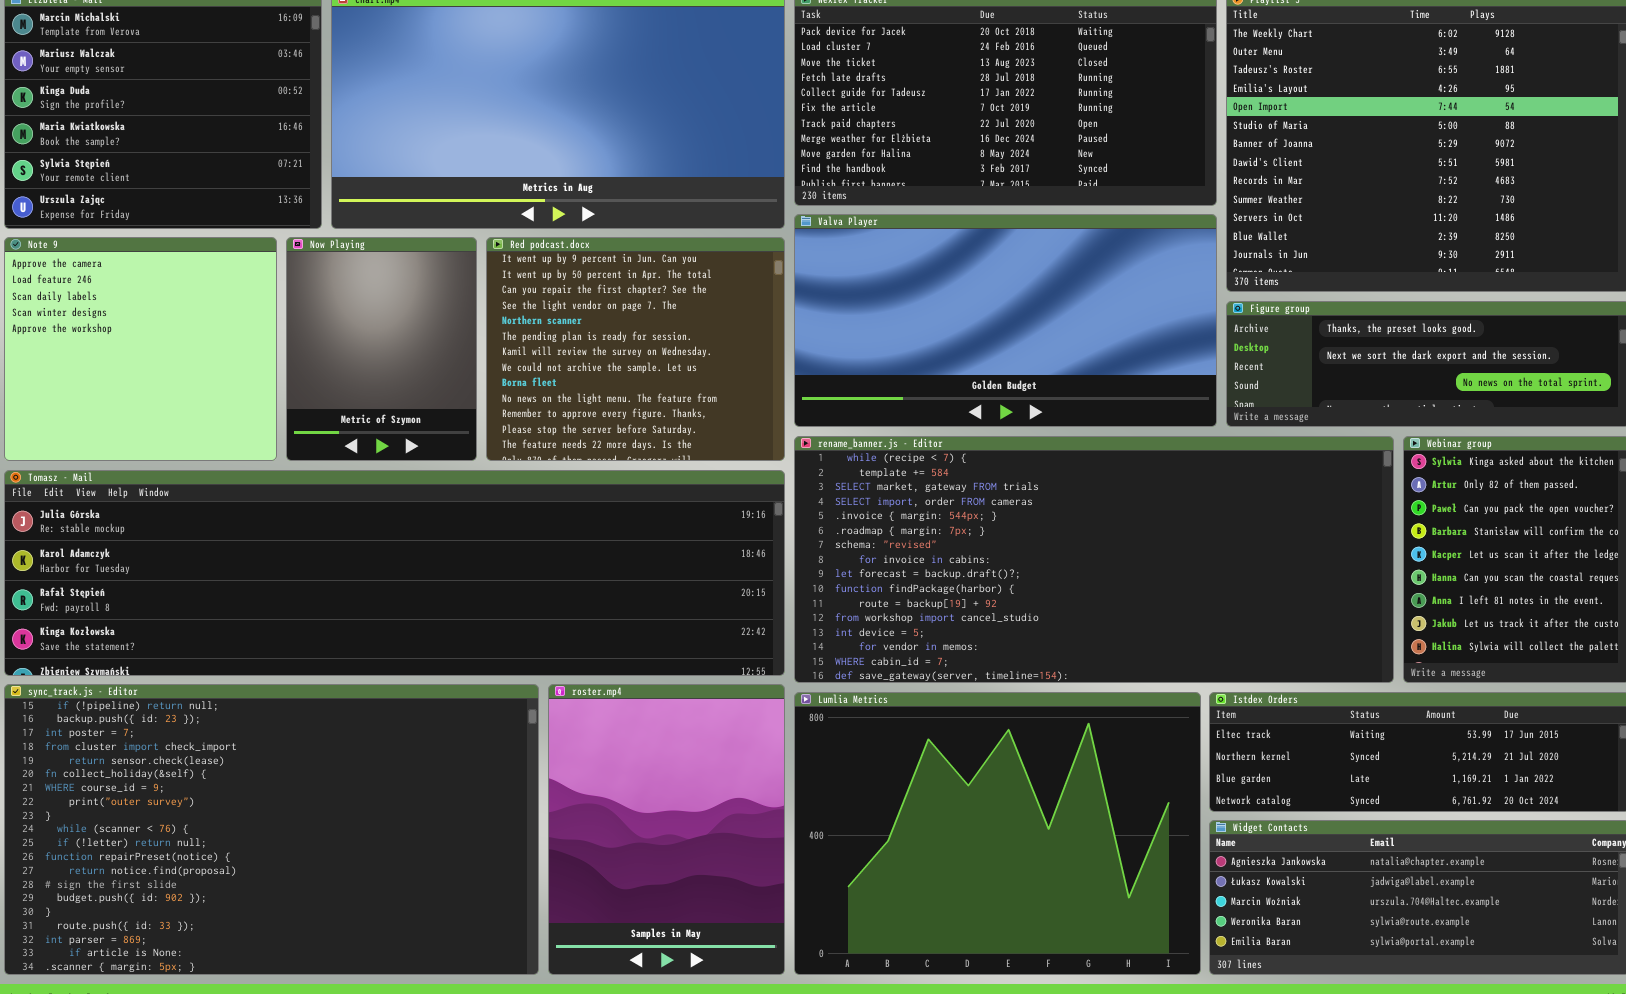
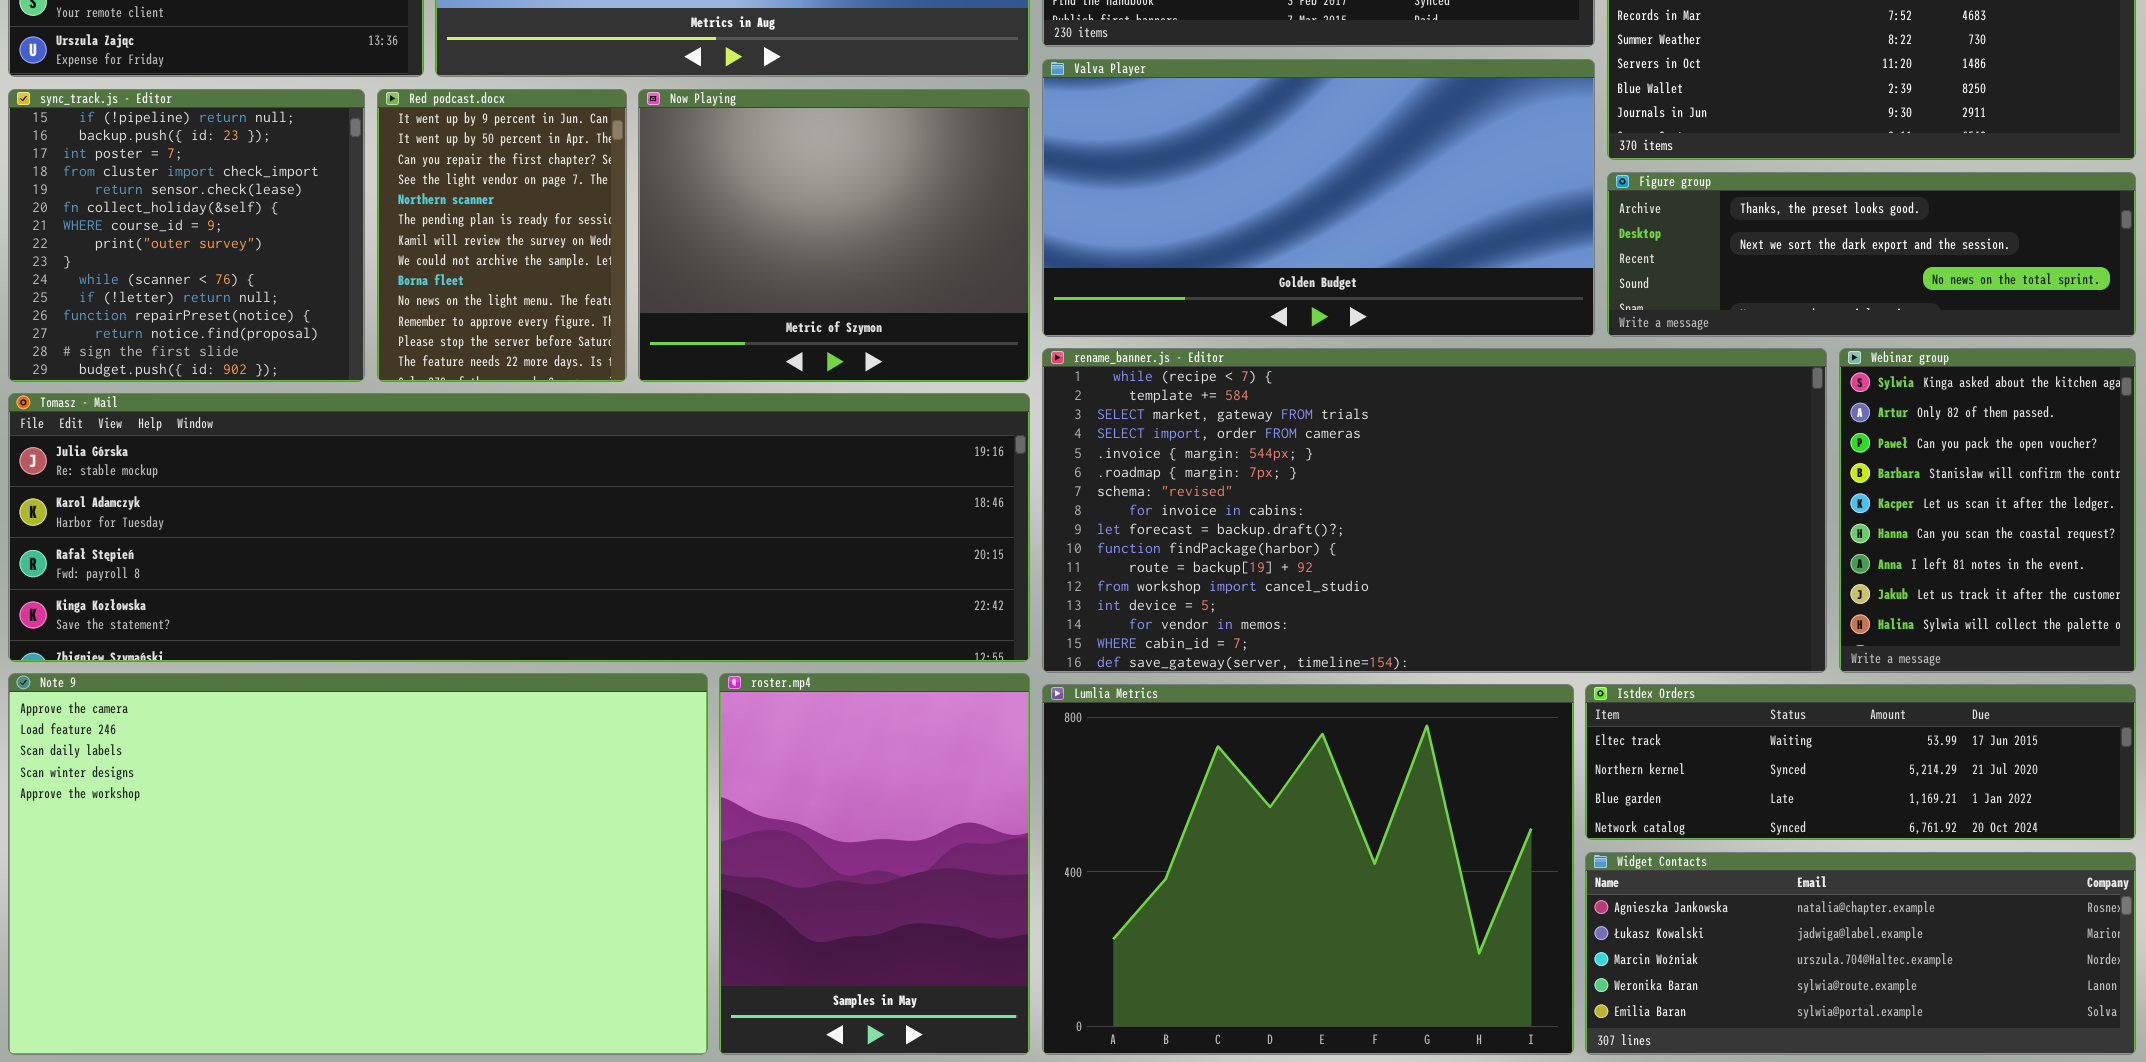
Note 9: [4,237,277,461] -> [8,673,708,1055], moved, resized
Now Playing: [286,237,477,461] -> [638,89,1030,382], moved, resized
Red podcast.docx: [486,237,785,461] -> [377,89,627,382], moved, resized
sync_track.js - Editor: [4,684,539,975] -> [8,89,365,382], moved, resized

